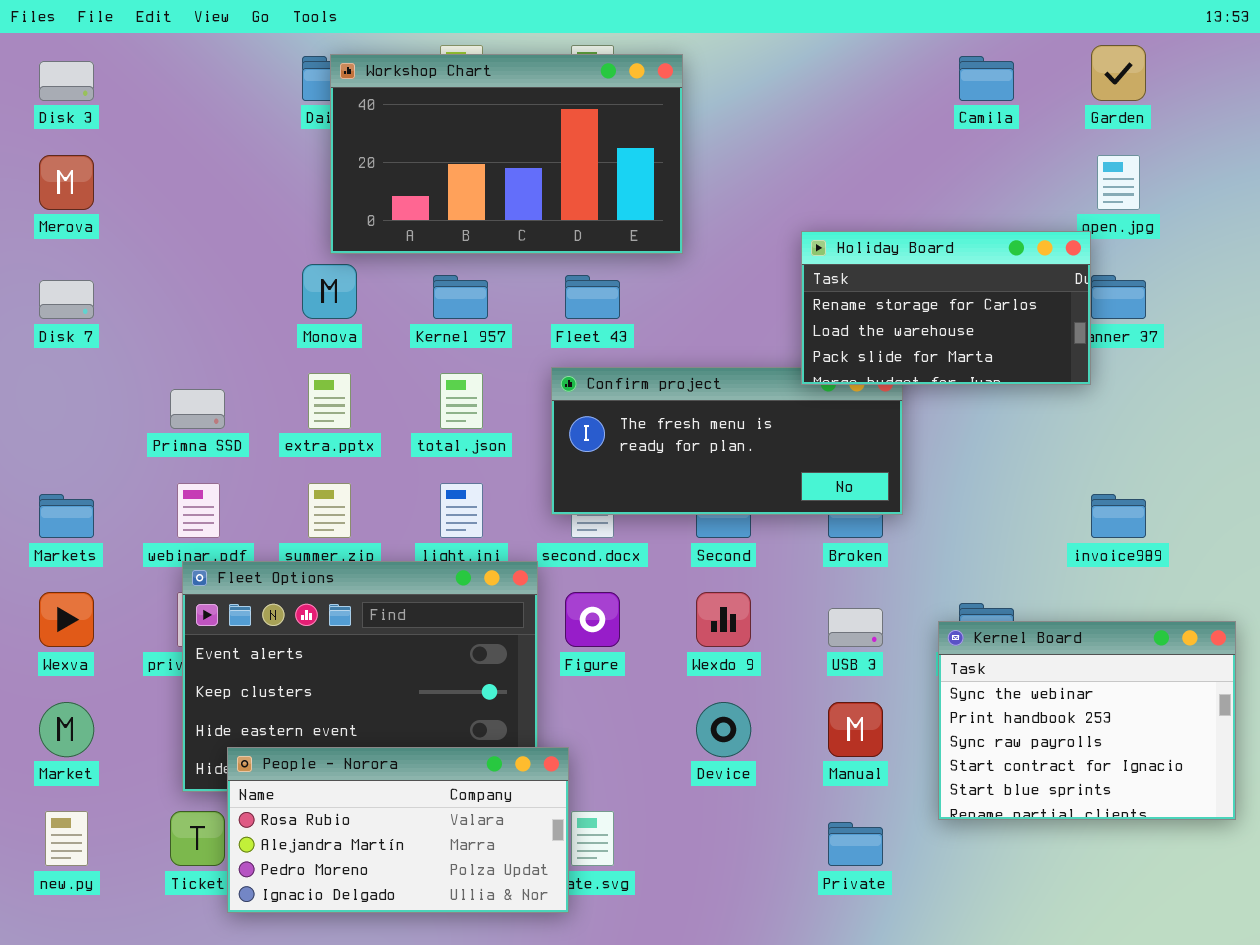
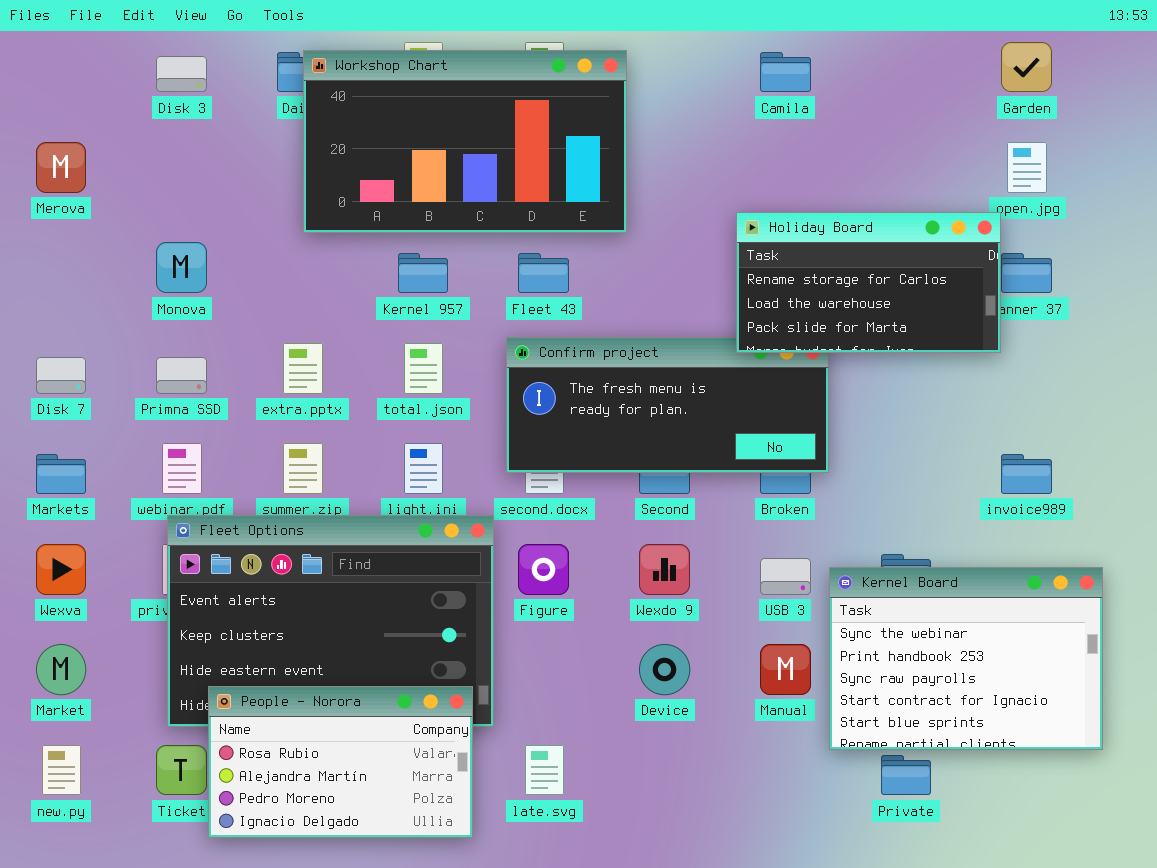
Camila: [959,56,1014,101] -> [760,52,811,92], moved
Disk 3: [39,61,94,101] -> [156,56,207,92], moved
Monova: [302,264,357,319] -> [156,242,207,293], moved
Disk 7: [39,280,94,319] -> [36,357,86,394], moved
Kernel Board: [938,621,1236,820] -> [829,567,1103,750], moved
People - Norora: [227,747,569,913] -> [208,686,473,838], resized
Private: [828,822,883,866] -> [881,755,931,795], moved

